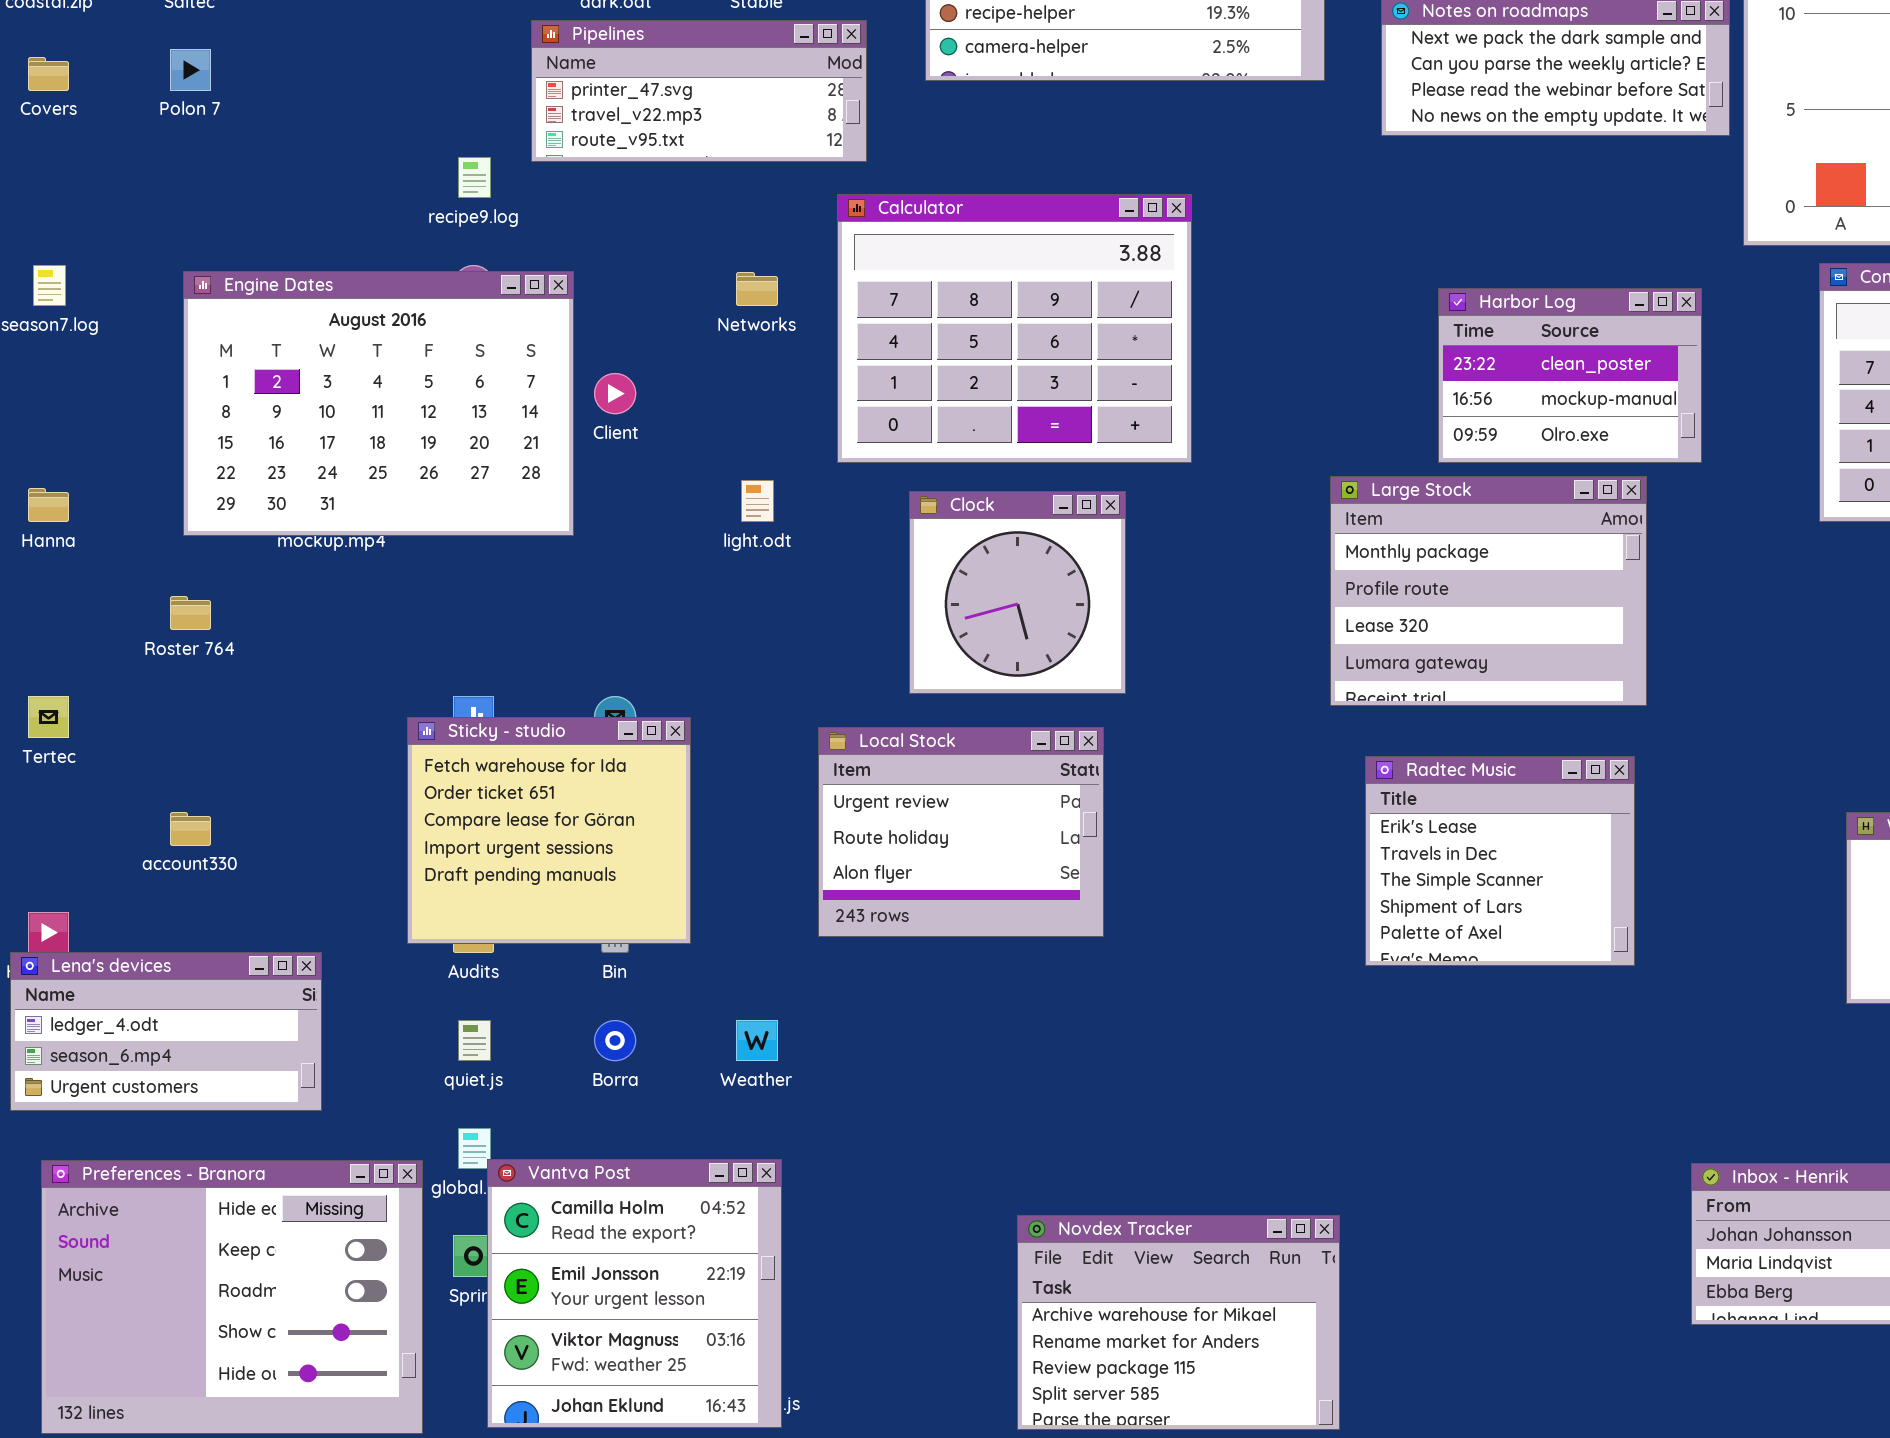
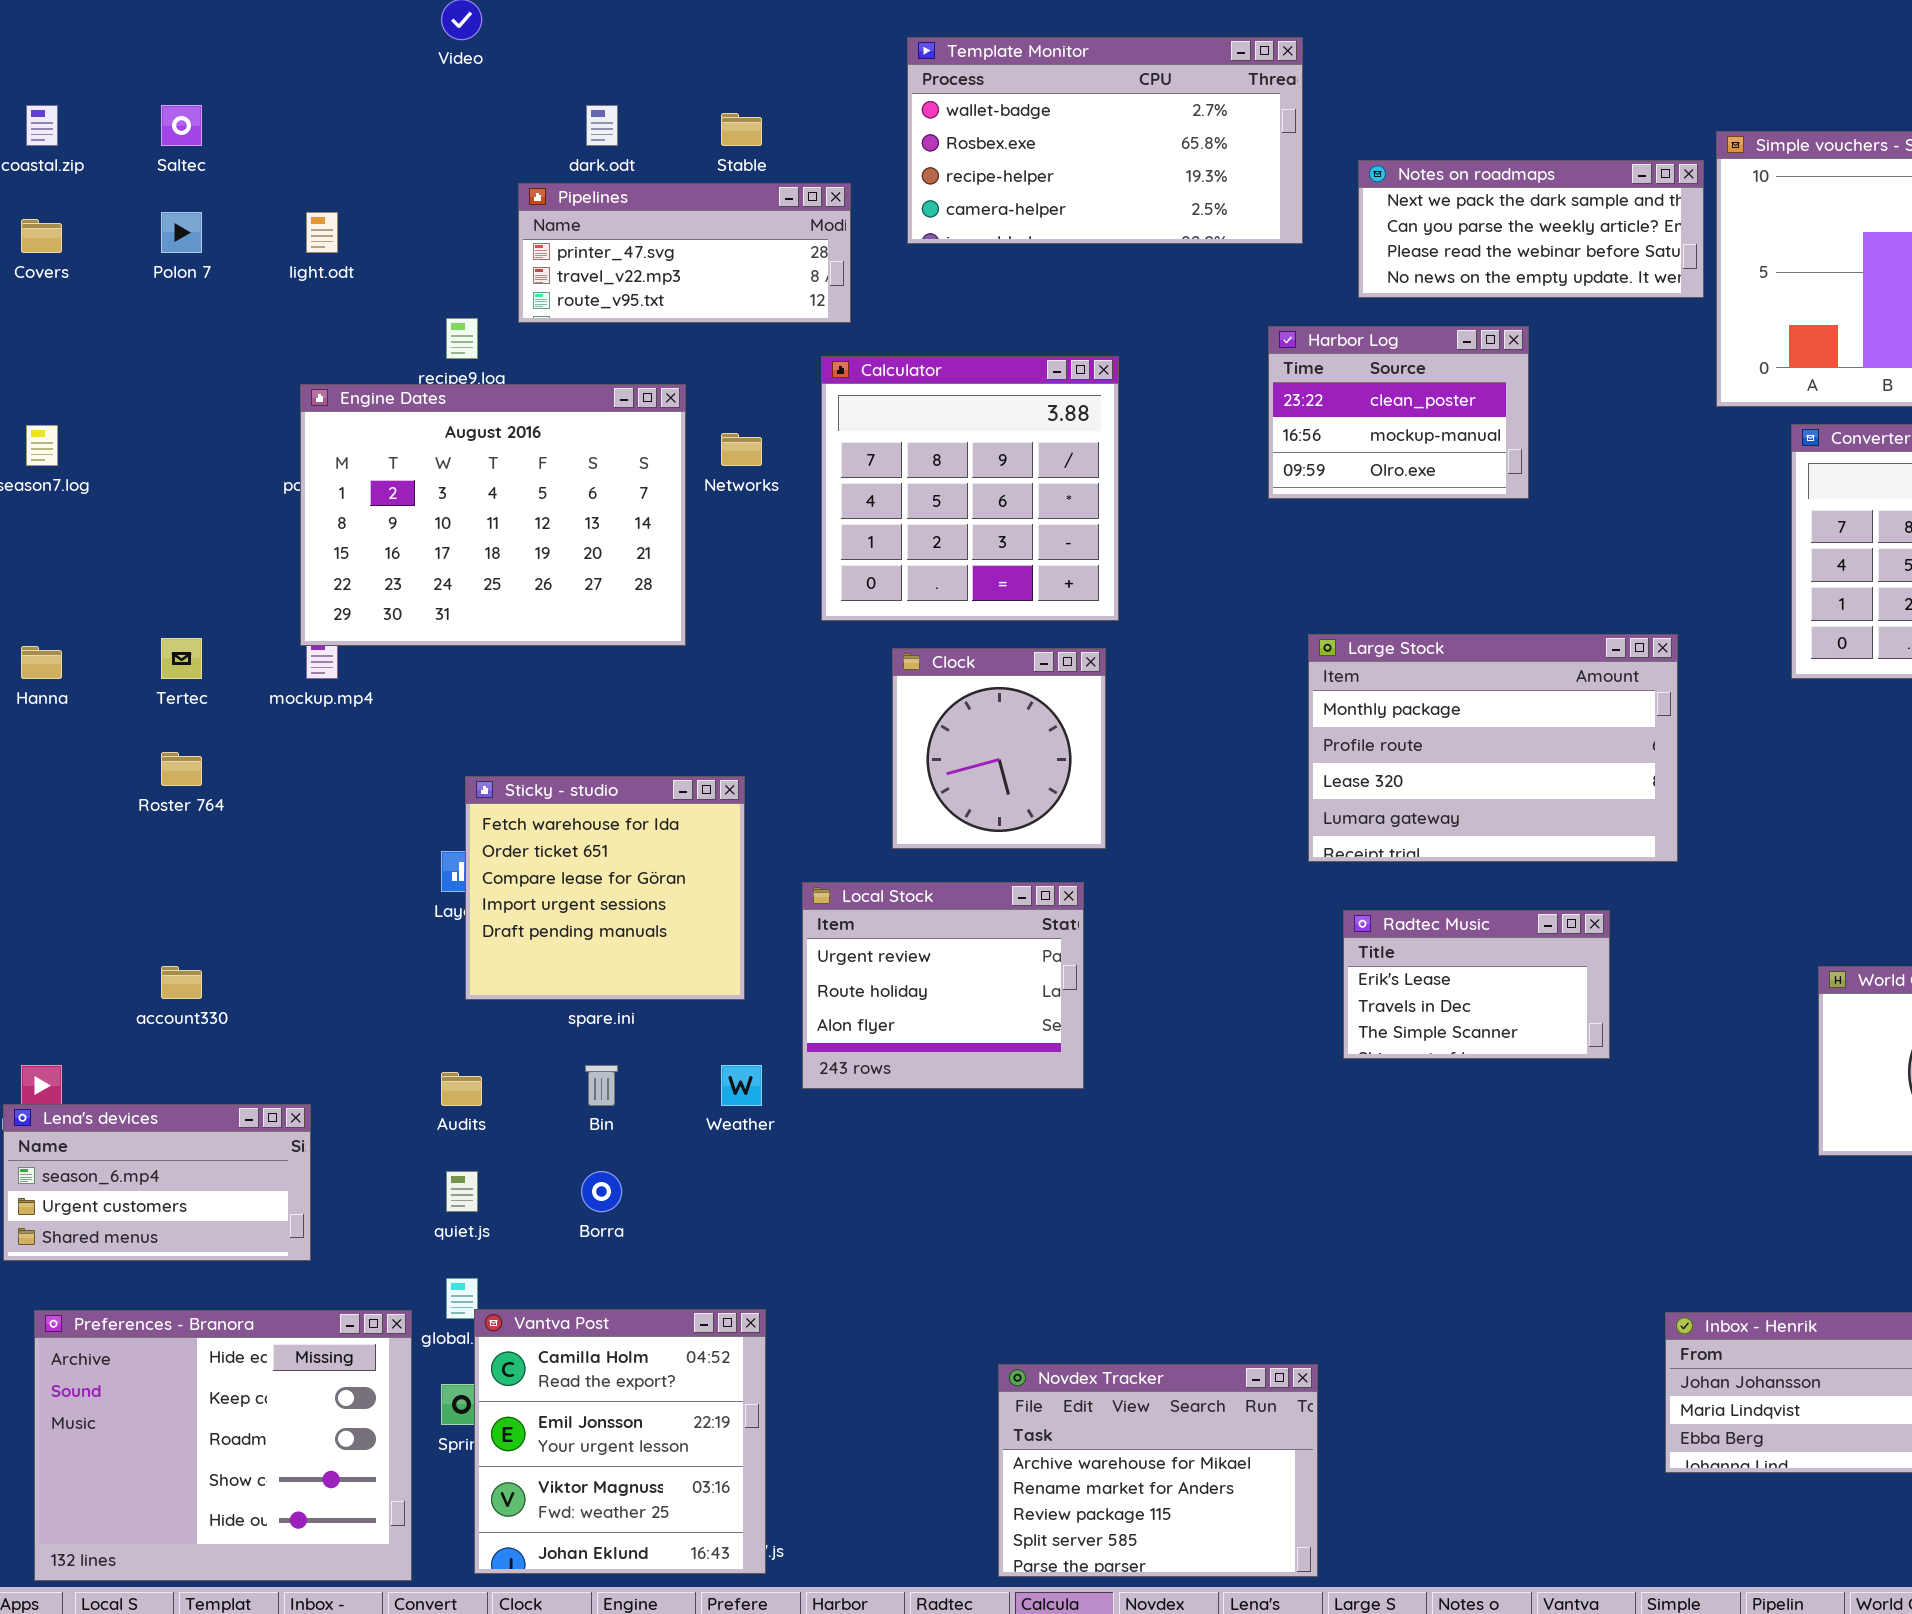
Calculator: [837,194,1192,463] -> [821,356,1119,621], resized
Engine Dates: [183,271,574,536] -> [300,384,686,646], moved
Harbor Log: [1438,288,1702,463] -> [1268,326,1529,499], moved
Large Stock: [1330,476,1647,706] -> [1308,634,1678,862], resized
light.odt: [741,480,774,522] -> [306,212,338,253], moved
Tertec: [28,696,69,738] -> [161,638,202,679], moved
Sticky - studio: [407,717,691,944] -> [465,776,745,1000], moved
Radtec Music: [1365,756,1635,966] -> [1343,910,1610,1059], resized
Lena's devices: [10,952,322,1111] -> [3,1104,311,1261], scrolled down 1 row
Weather: [736,1020,778,1061] -> [721,1065,762,1106], moved

